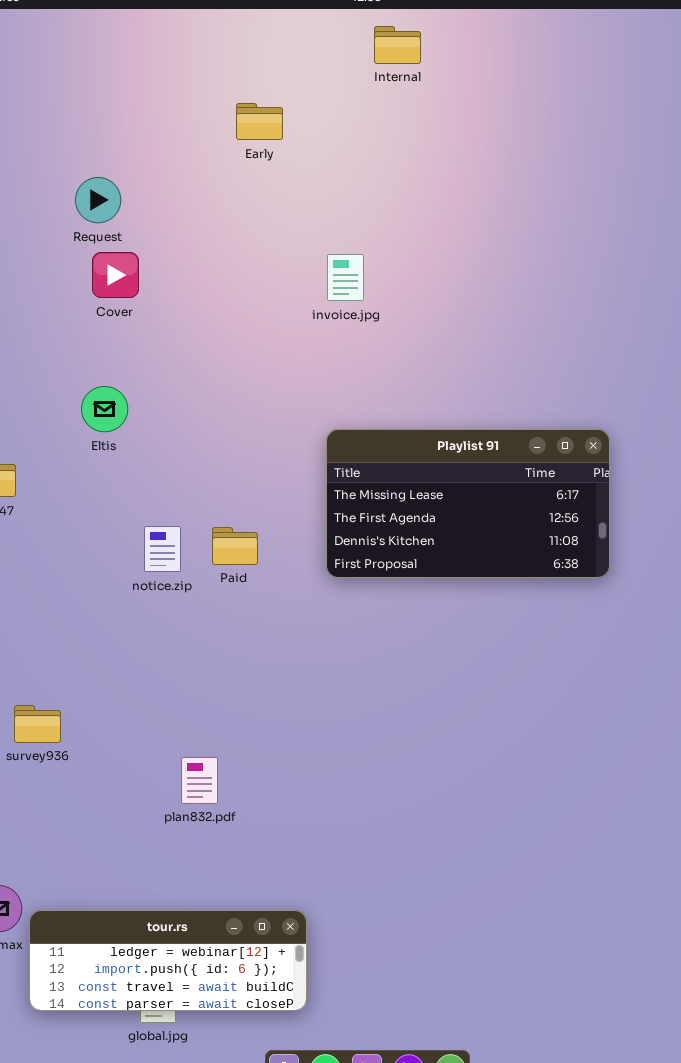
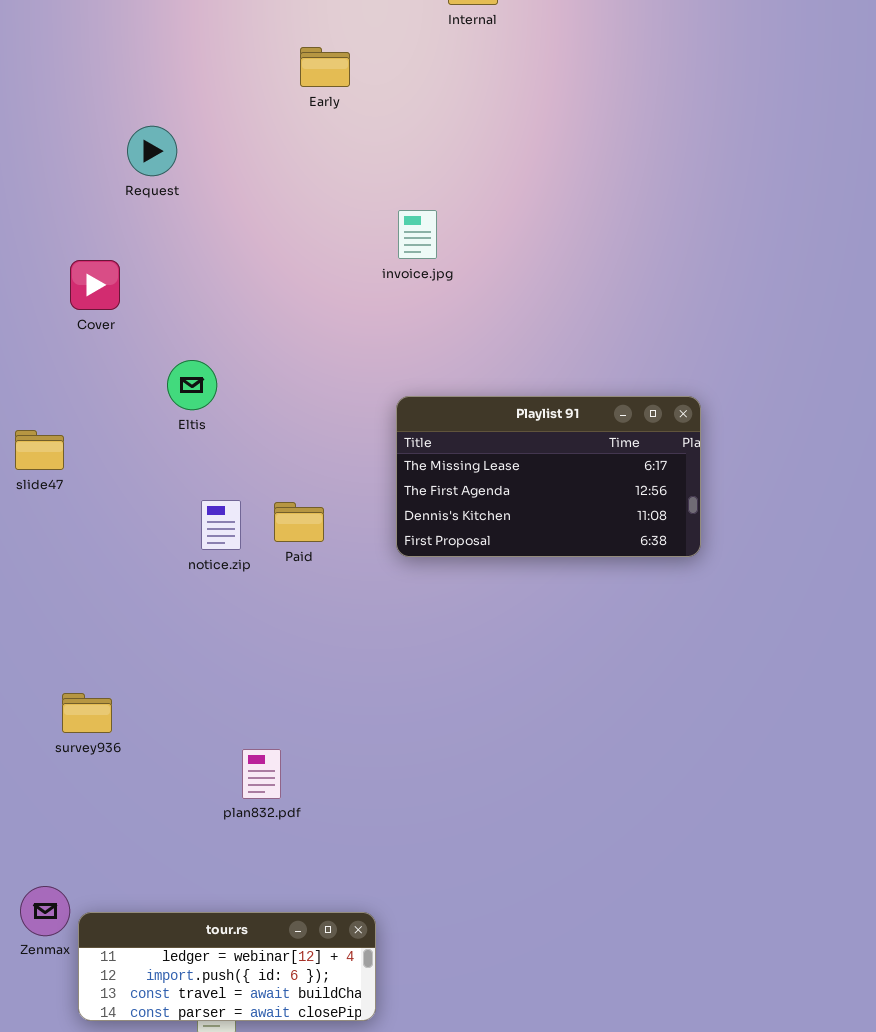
Cover: [92,252,139,298] -> [70,260,120,310], moved
Eltis: [81,386,128,432] -> [167,360,217,410], moved

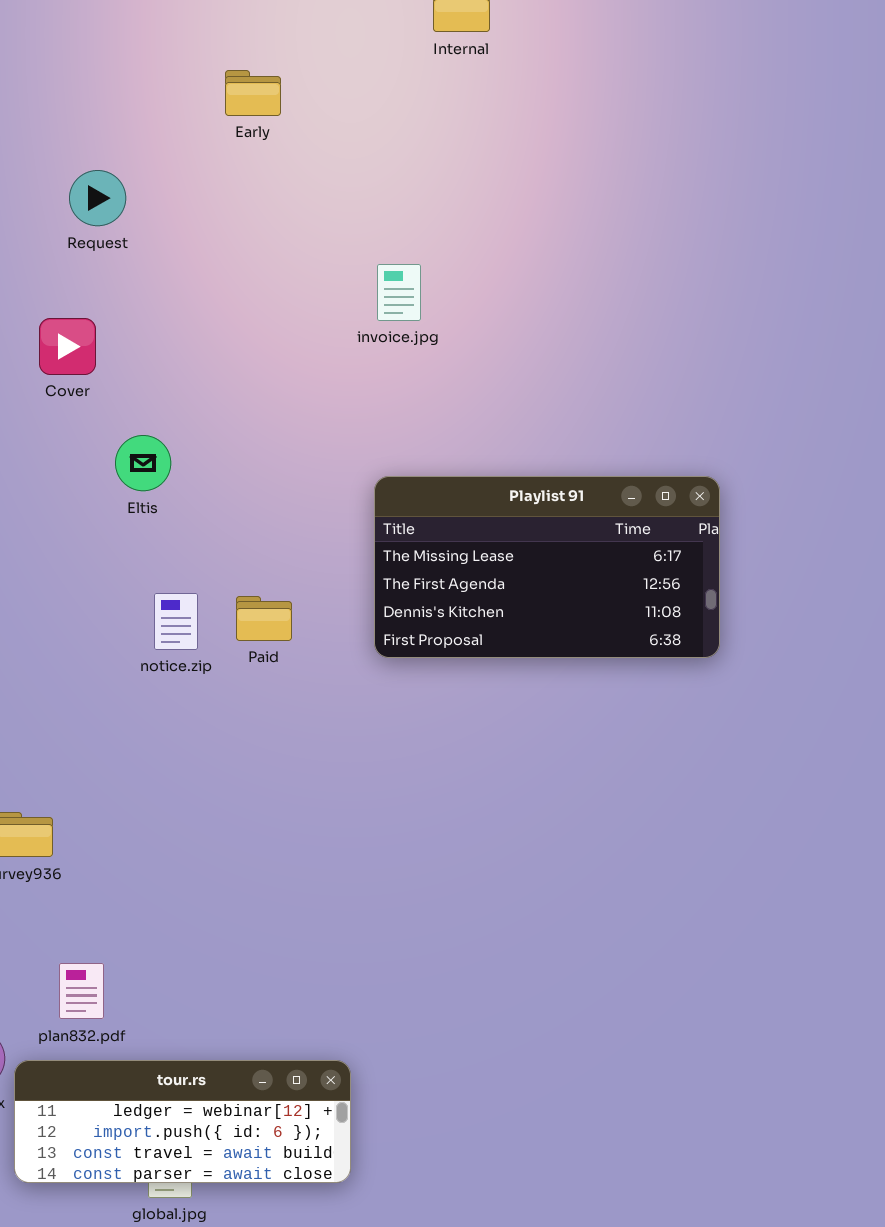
Early: [300,47,350,87] -> [225,70,281,116], moved
Cover: [70,260,120,310] -> [39,318,96,375], moved
plan832.pdf: [242,749,281,799] -> [59,963,104,1019], moved

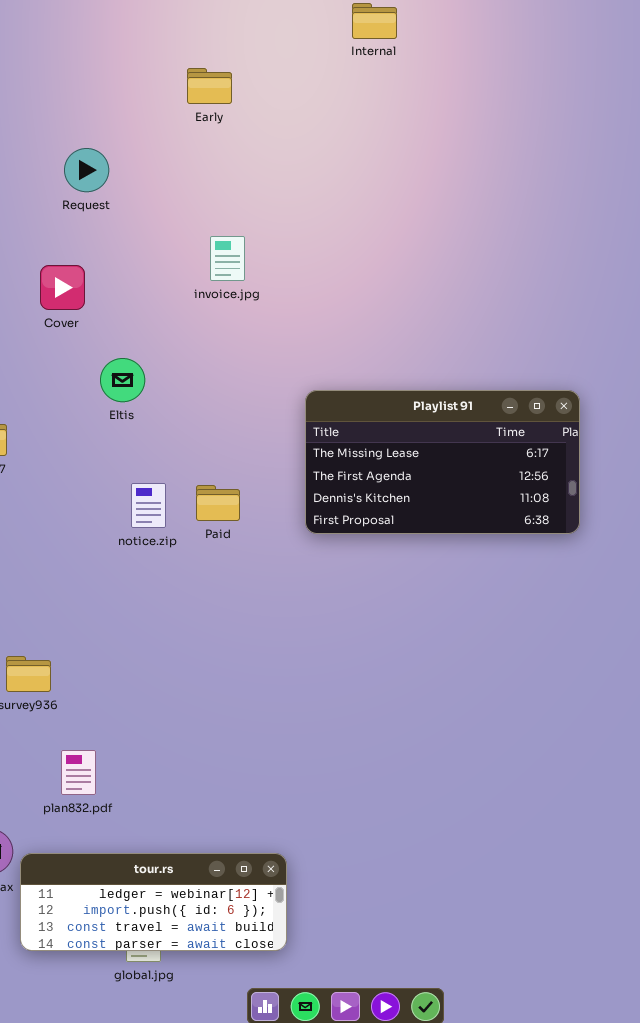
invoice.jpg: [377,264,421,321] -> [210,236,245,281], moved
plan832.pdf: [59,963,104,1019] -> [61,750,96,795], moved

